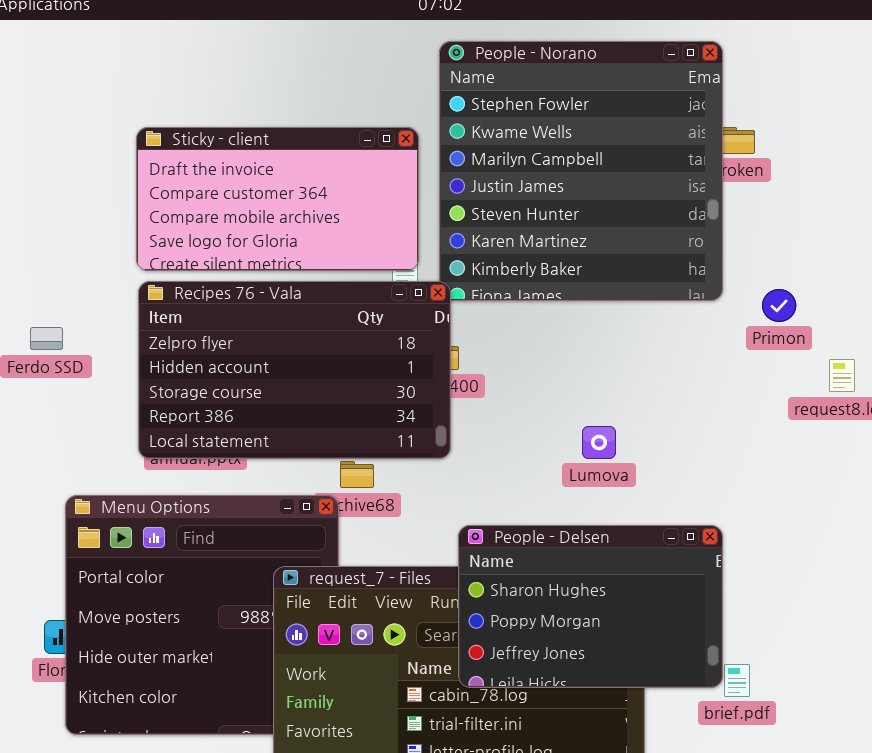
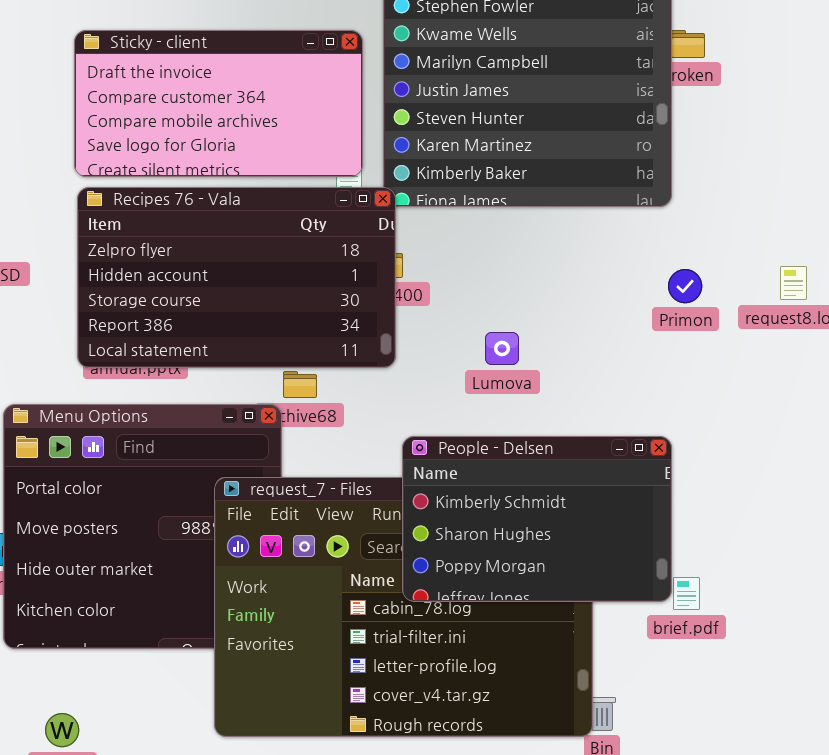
Primon: [762,289,796,322] -> [668,269,702,303], moved
Lumova: [582,426,616,459] -> [485,332,519,365], moved
People - Delsen: [458,525,723,688] -> [402,436,672,602], scrolled up 1 row

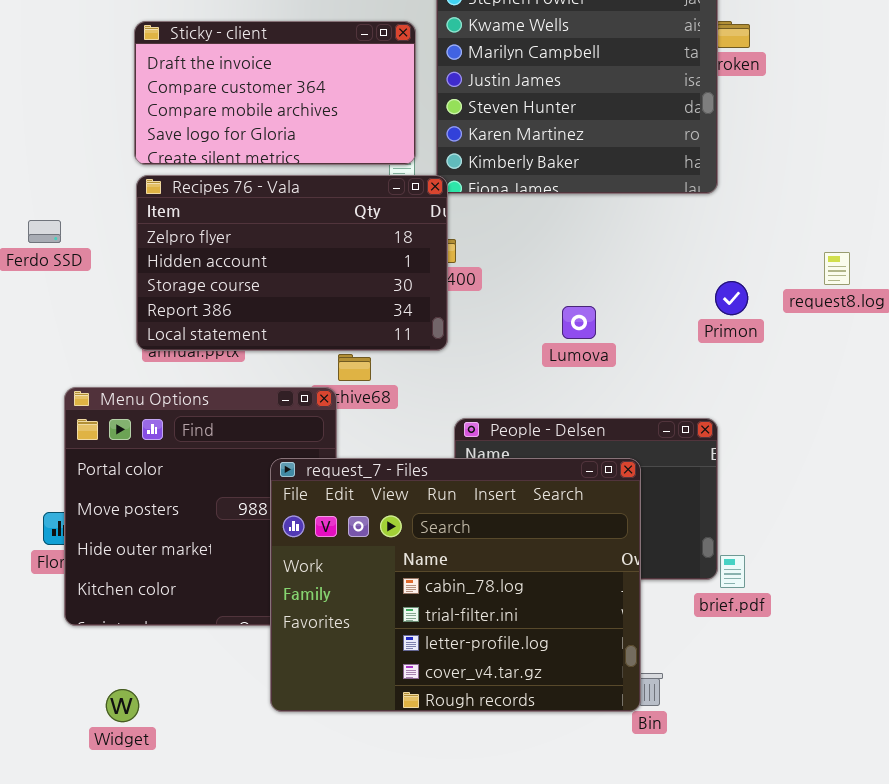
Primon: [668,269,702,303] -> [715,281,748,315], moved
Lumova: [485,332,519,365] -> [562,306,596,339], moved
request_7 - Files: [214,477,593,737] -> [270,458,641,712], raised

